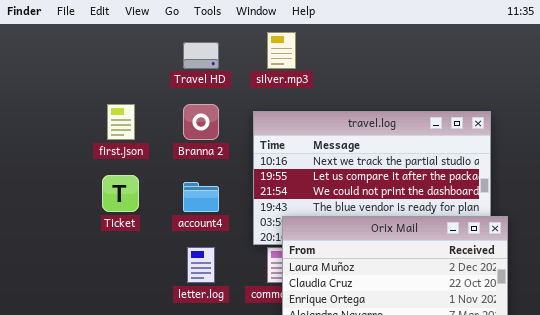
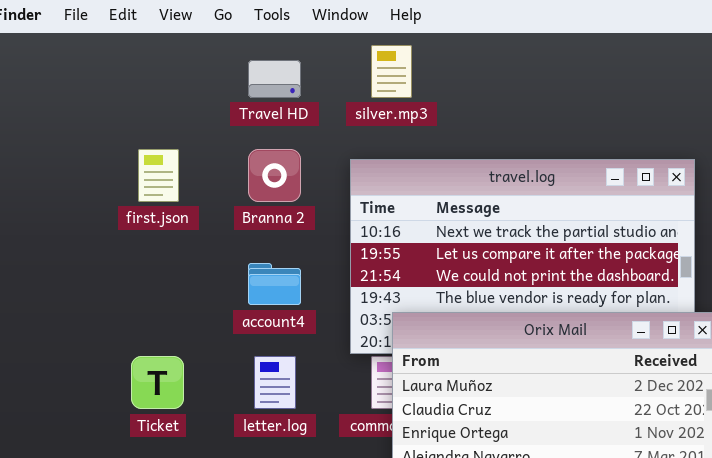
Ticket: [102,175,139,212] -> [131,356,184,409], moved

